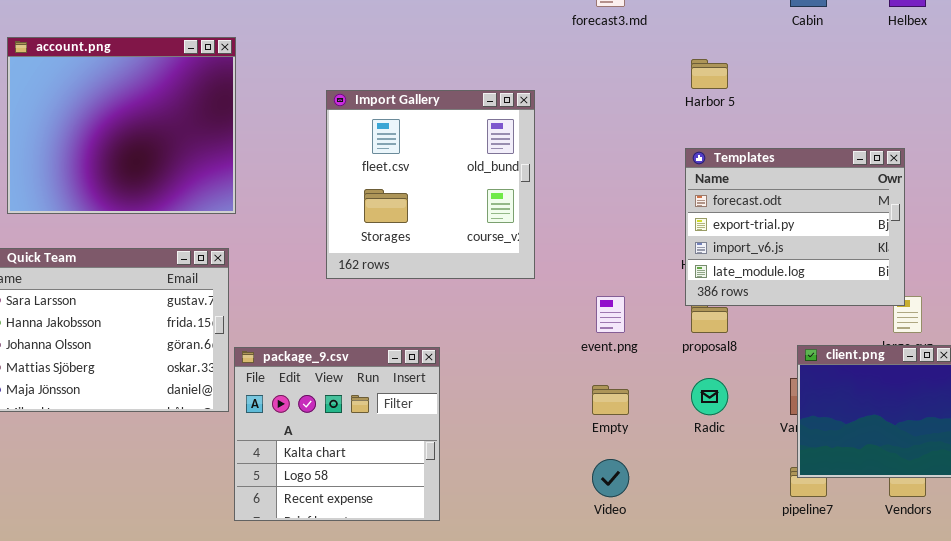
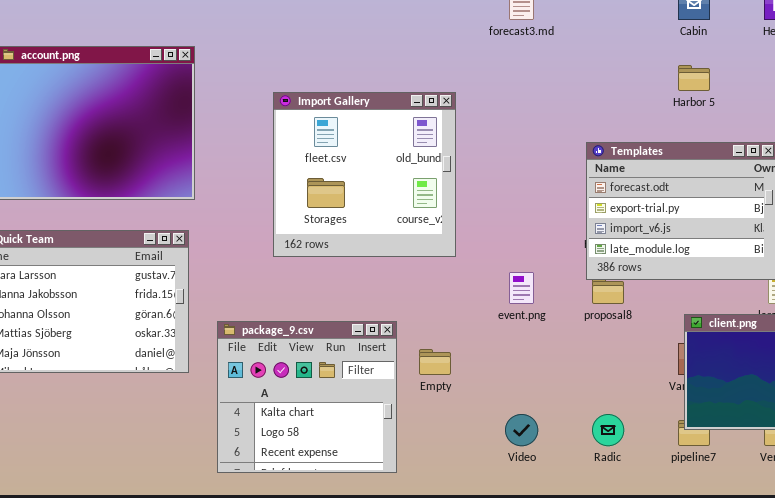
Harbor 5: [691,59,728,89] -> [678,65,710,91], moved
package_9.csv: [234,347,440,521] -> [217,321,397,473], moved
Radic: [691,378,728,415] -> [592,414,624,446], moved
Empty: [592,385,629,415] -> [419,349,451,375], moved

